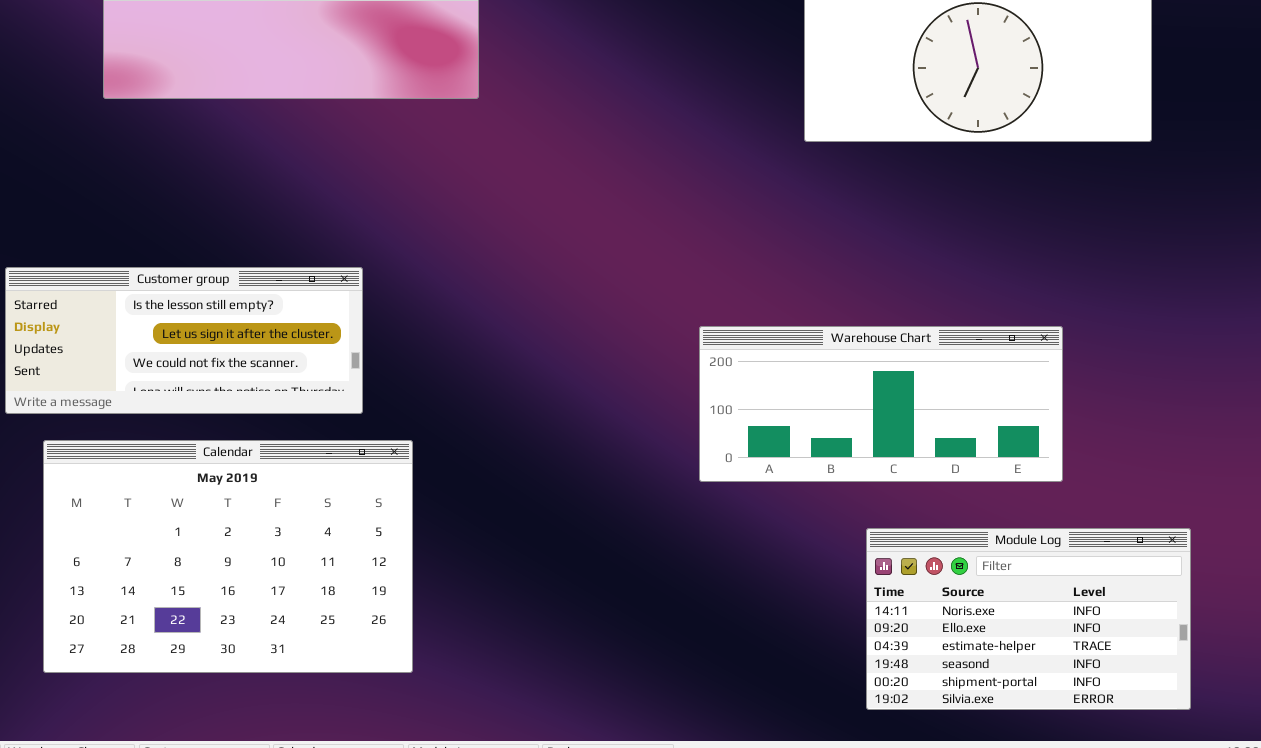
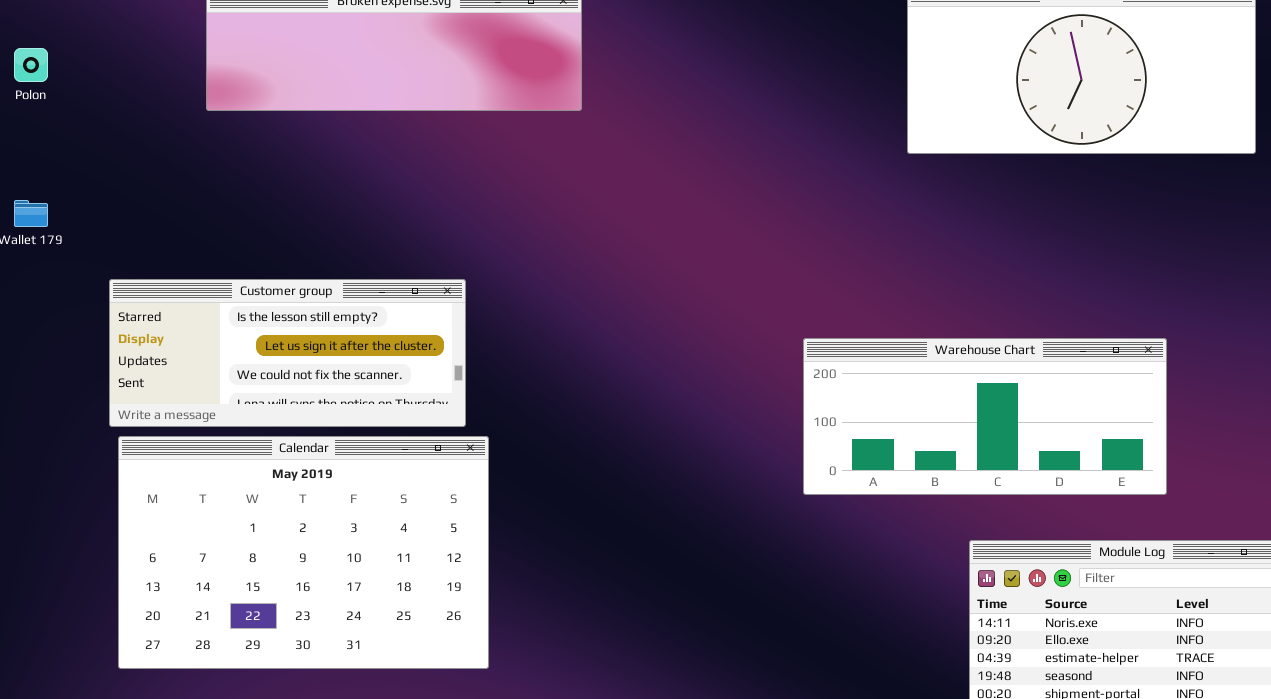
Calendar: [43,440,413,673] -> [118,436,489,669], moved

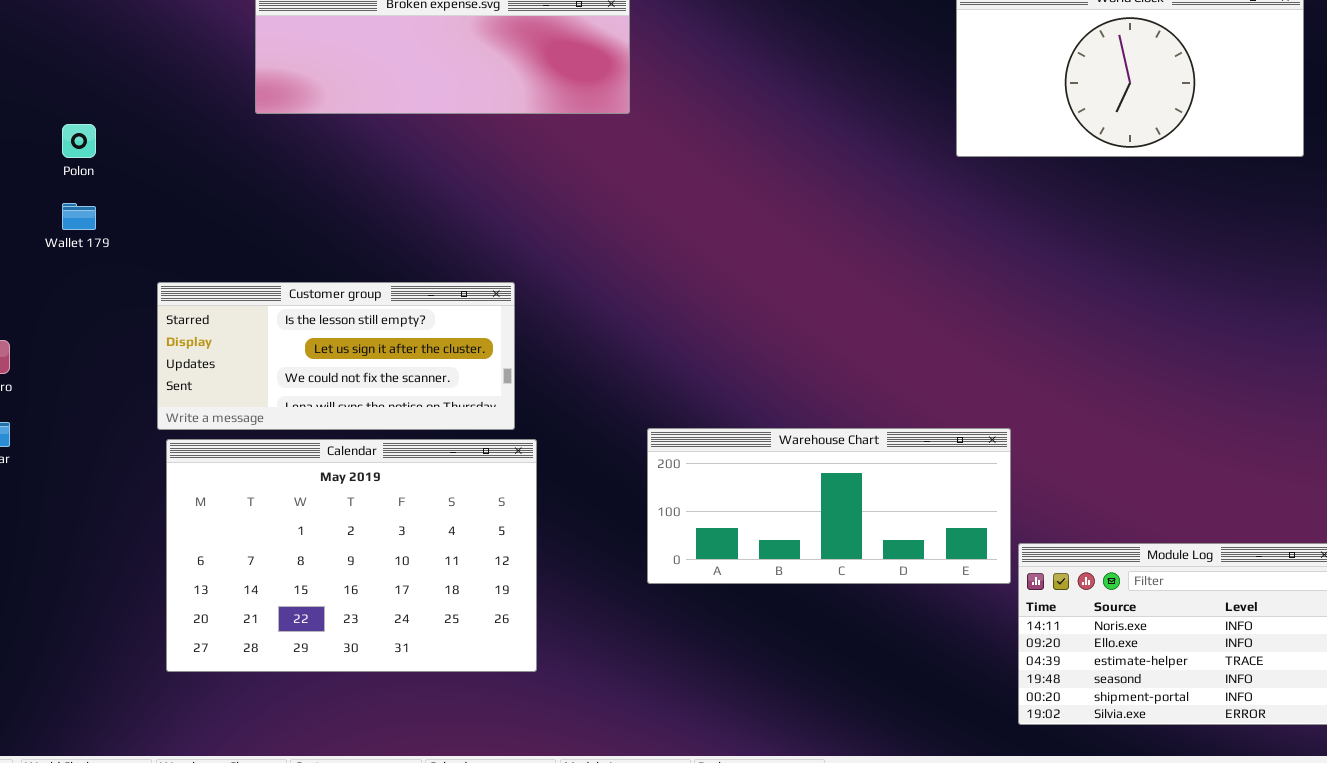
Polon: [14,48,48,82] -> [62,124,96,158], moved
Warehouse Chart: [803,338,1167,495] -> [647,428,1011,584], moved

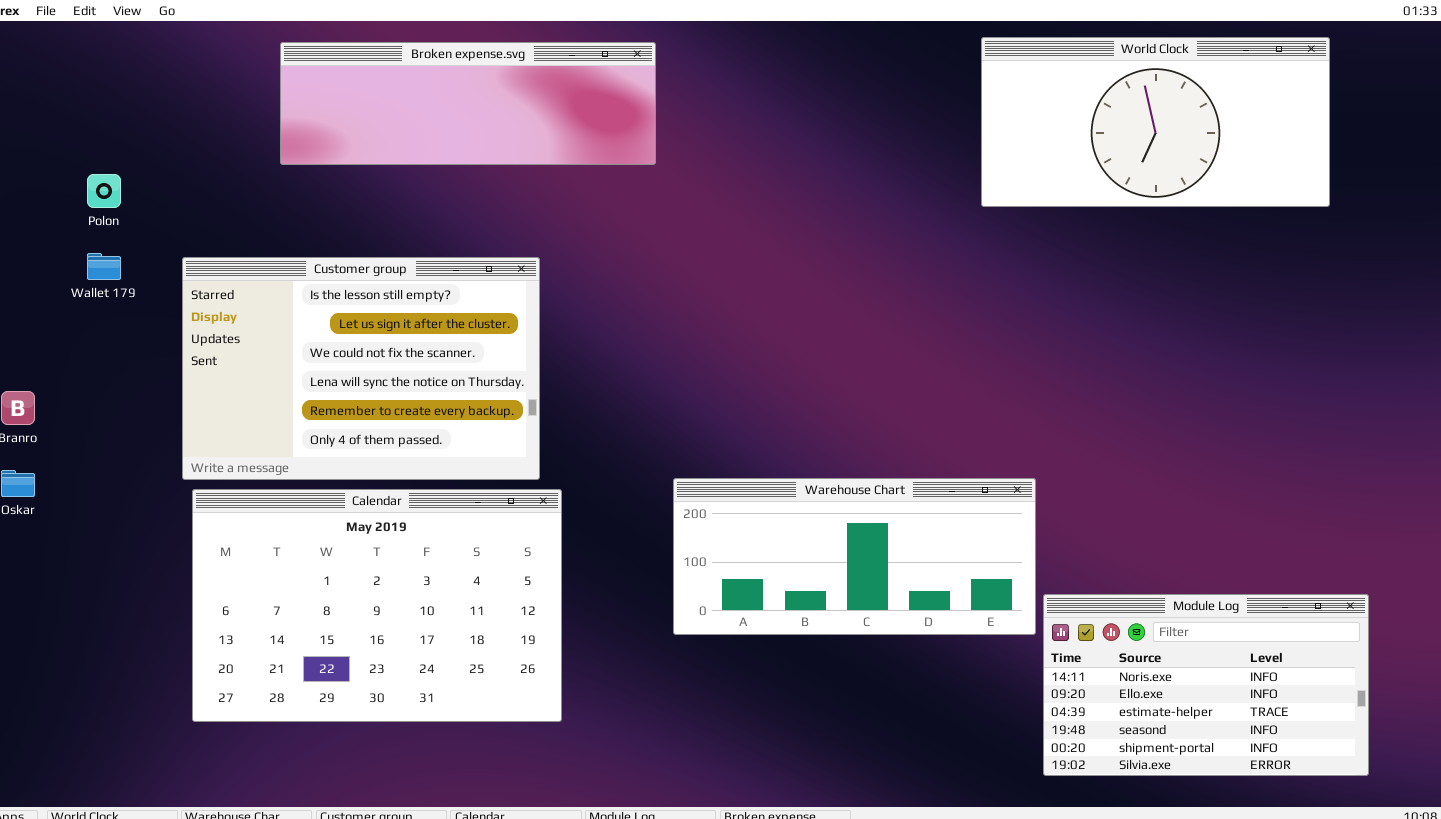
Customer group: [157,282,515,430] -> [182,257,540,480], resized

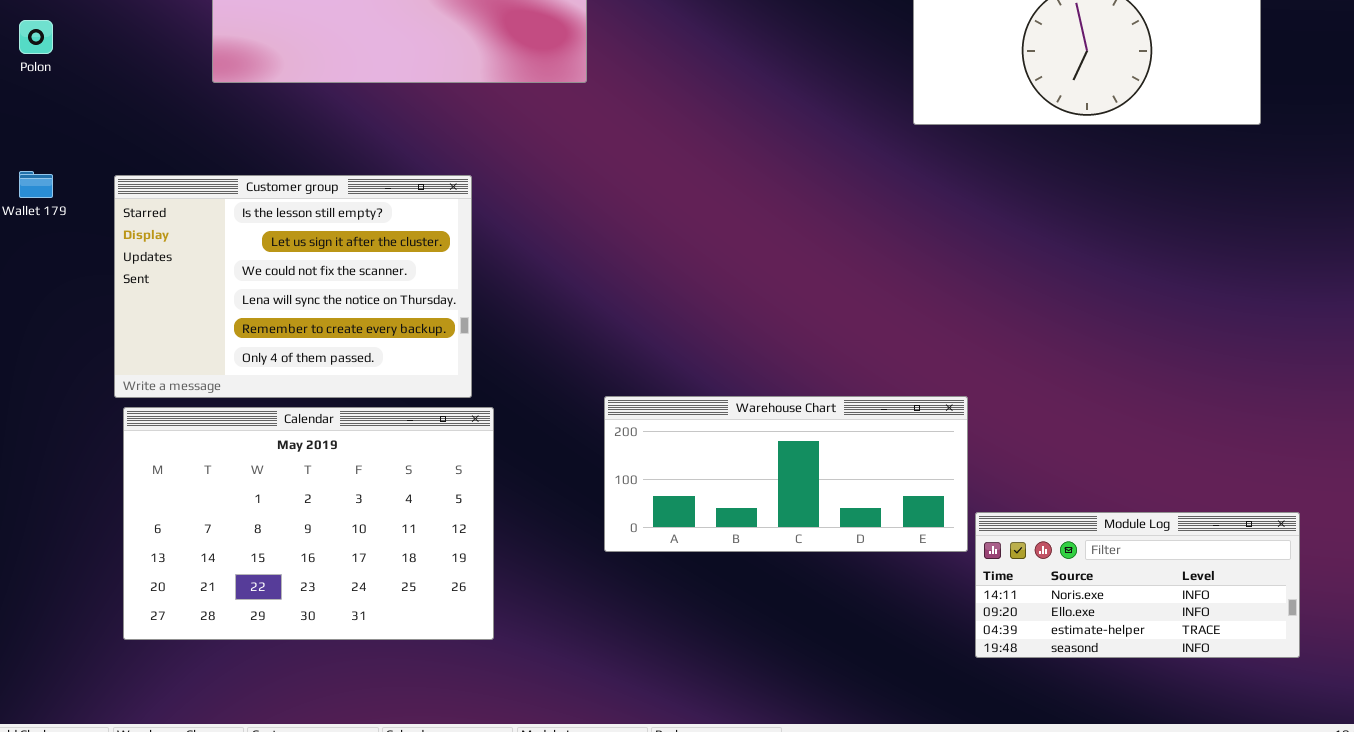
Polon: [87,174,121,208] -> [19,20,53,54], moved
Module Log: [1043,594,1369,776] -> [975,512,1300,658], resized

